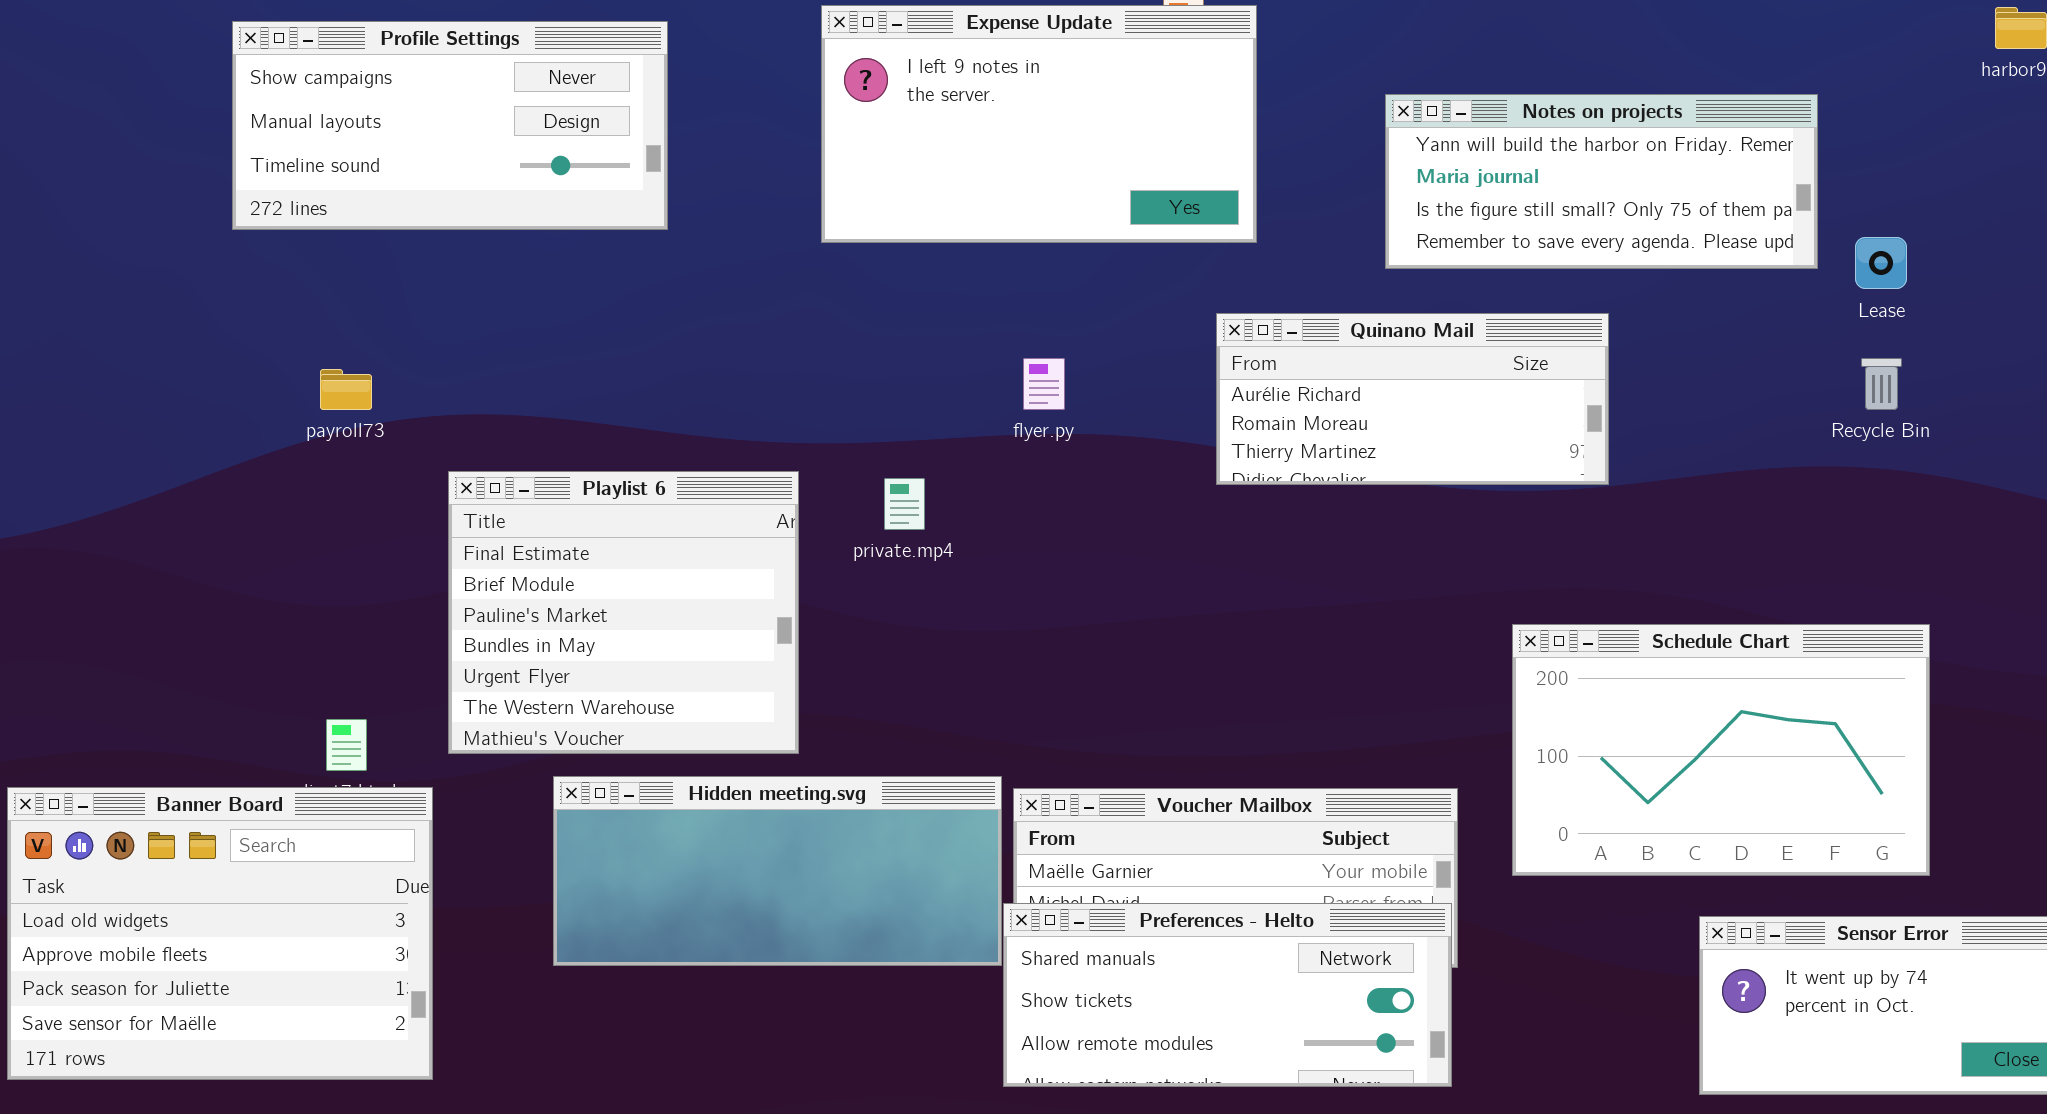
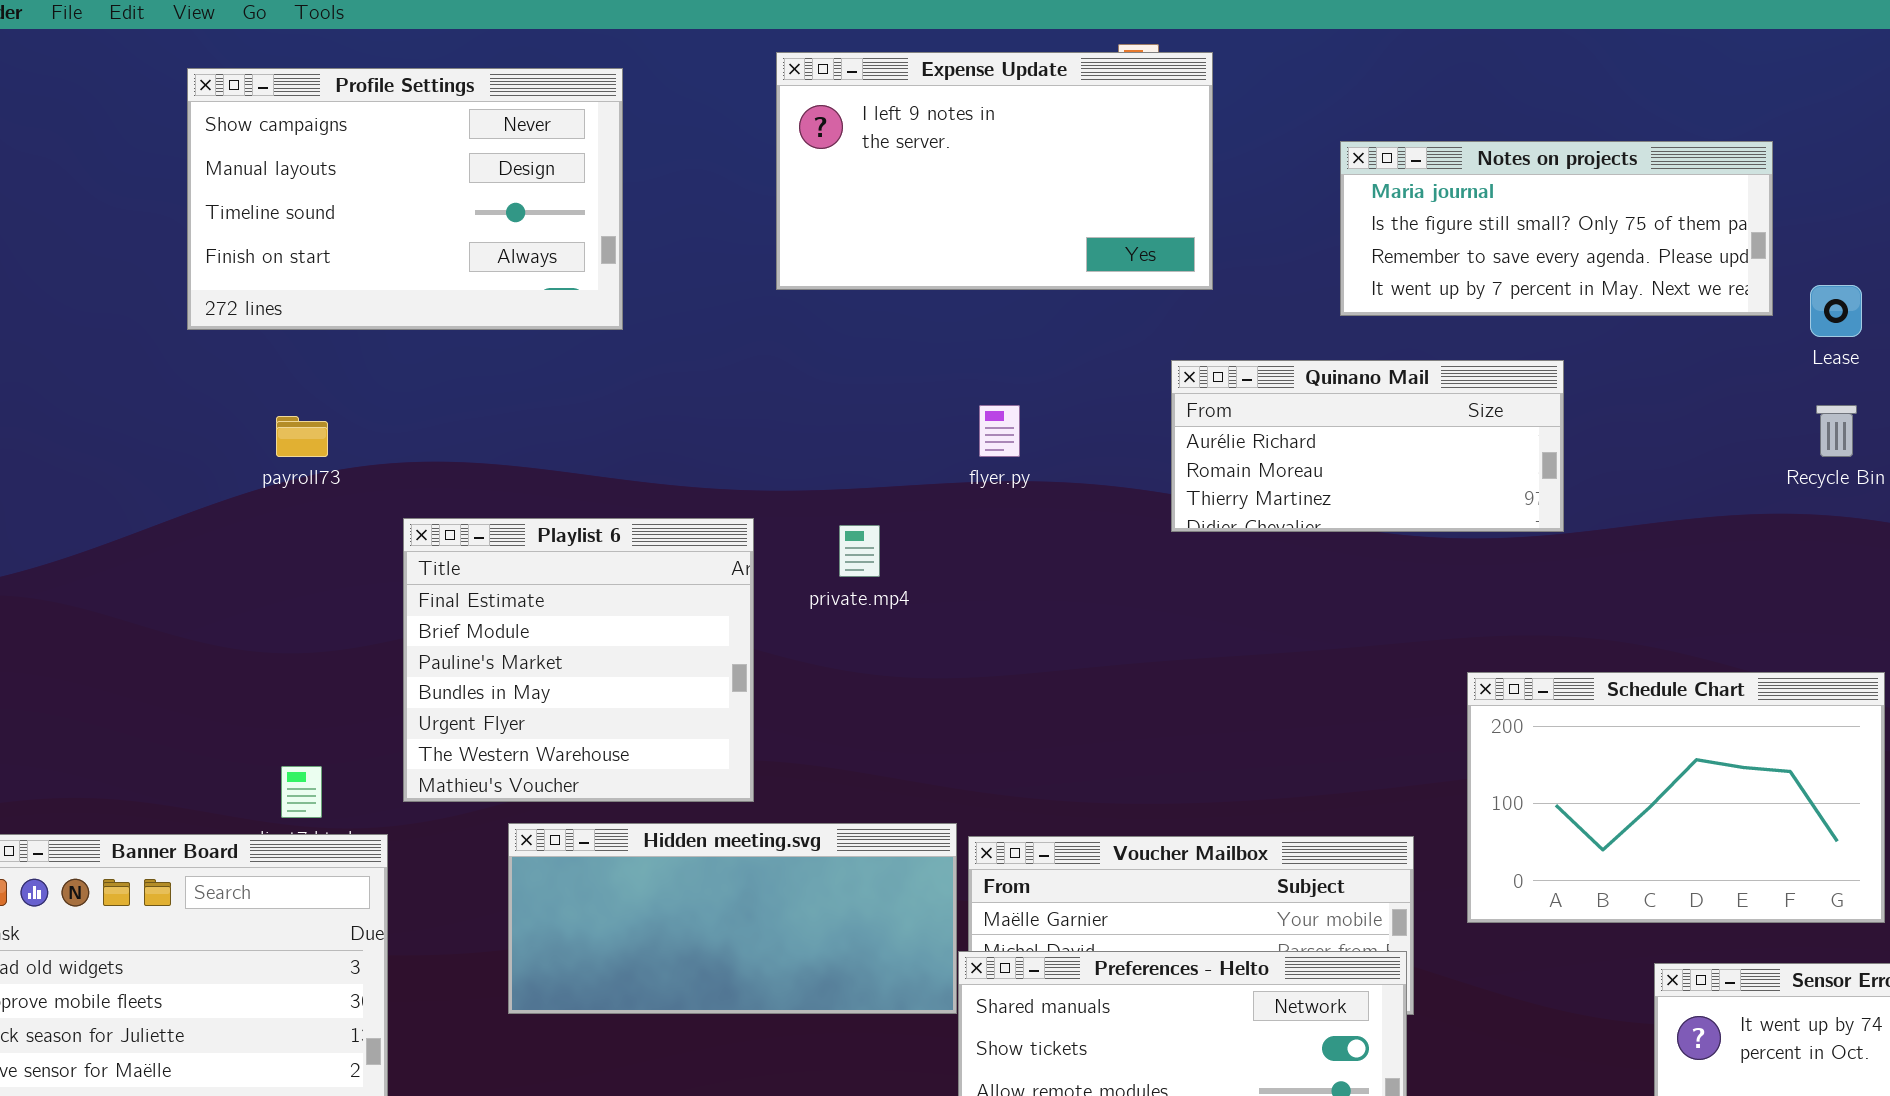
Profile Settings: [232,21,668,230] -> [187,68,623,330], resized
Notes on projects: [1385,94,1818,269] -> [1340,141,1773,316], scrolled down 1 row

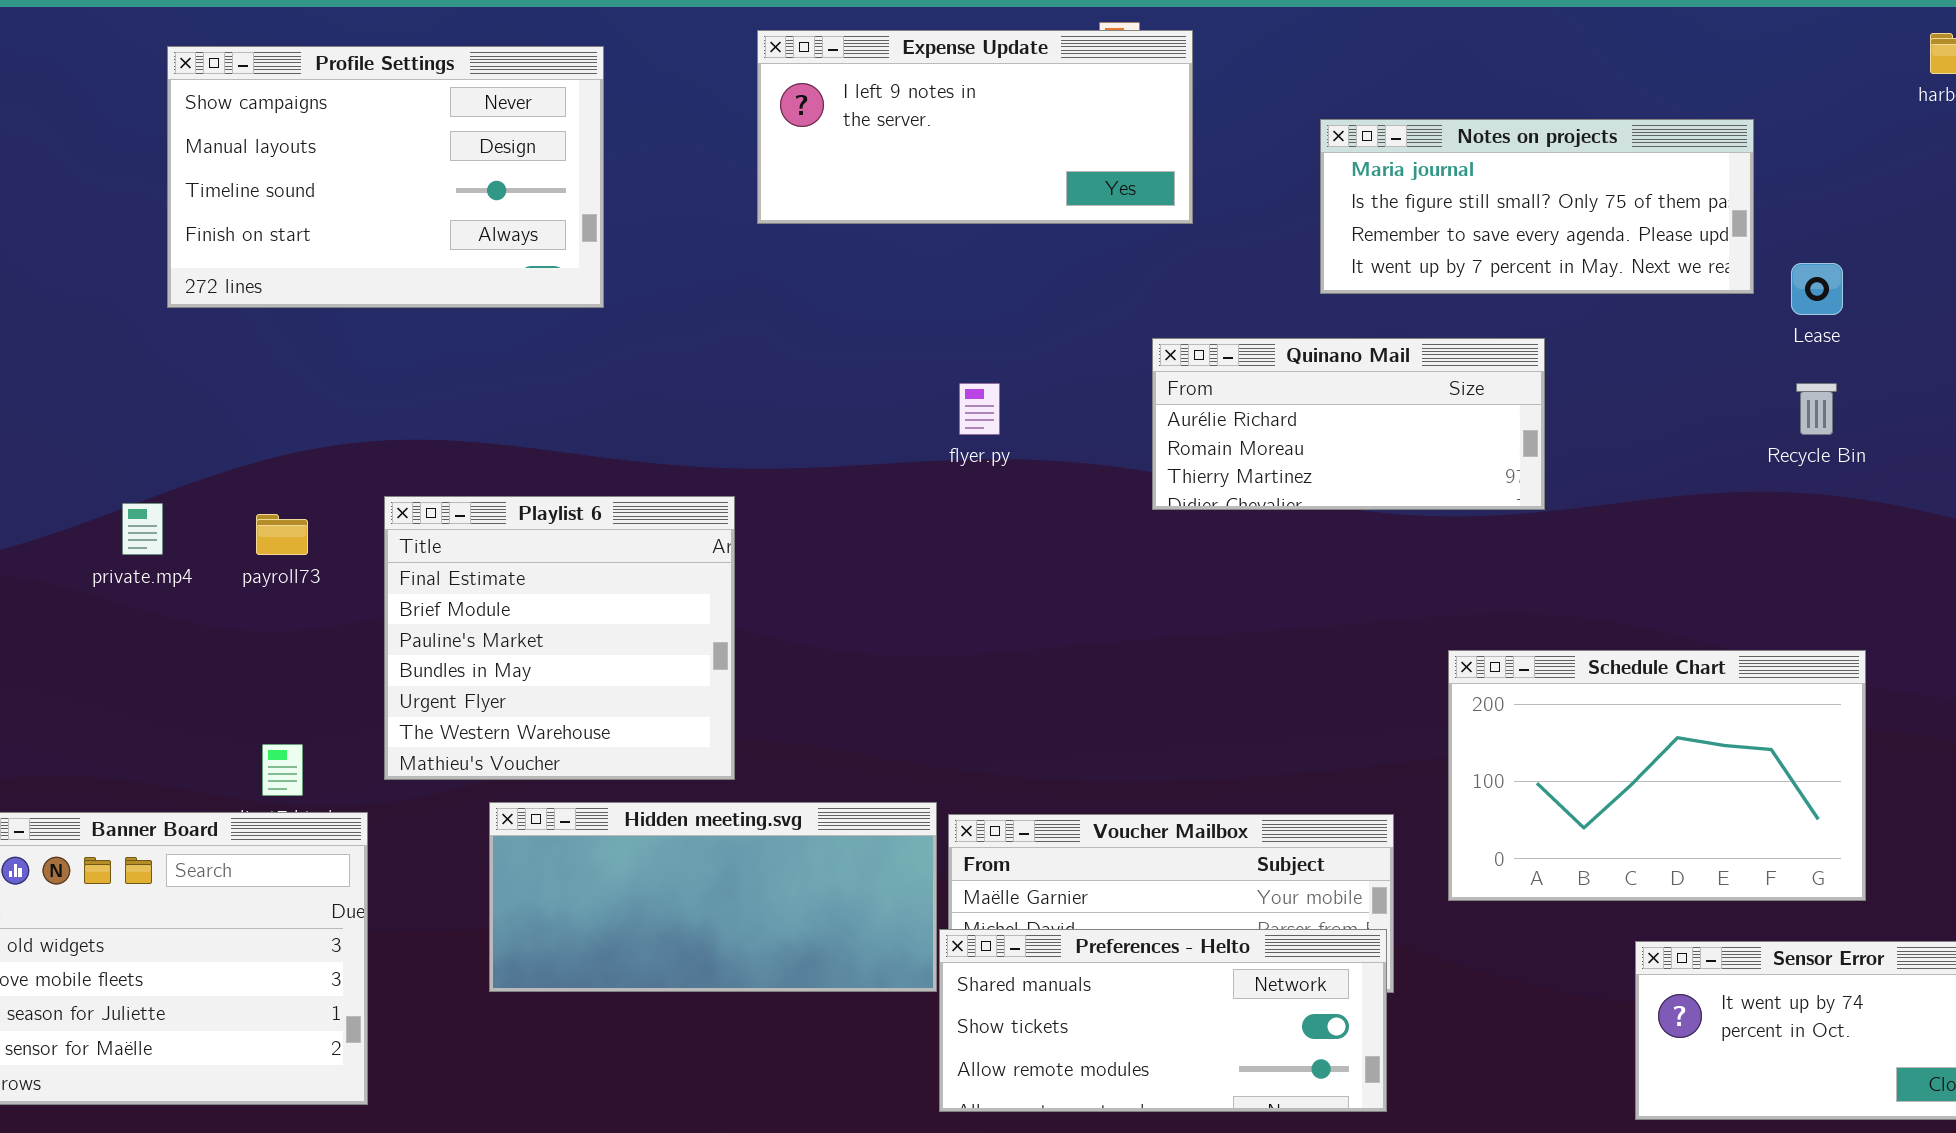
Expense Update: [776,52,1213,290] -> [757,30,1193,224], resized
payroll73: [276,416,328,457] -> [256,514,308,555], moved
private.mp4: [839,525,880,577] -> [122,503,163,555], moved

